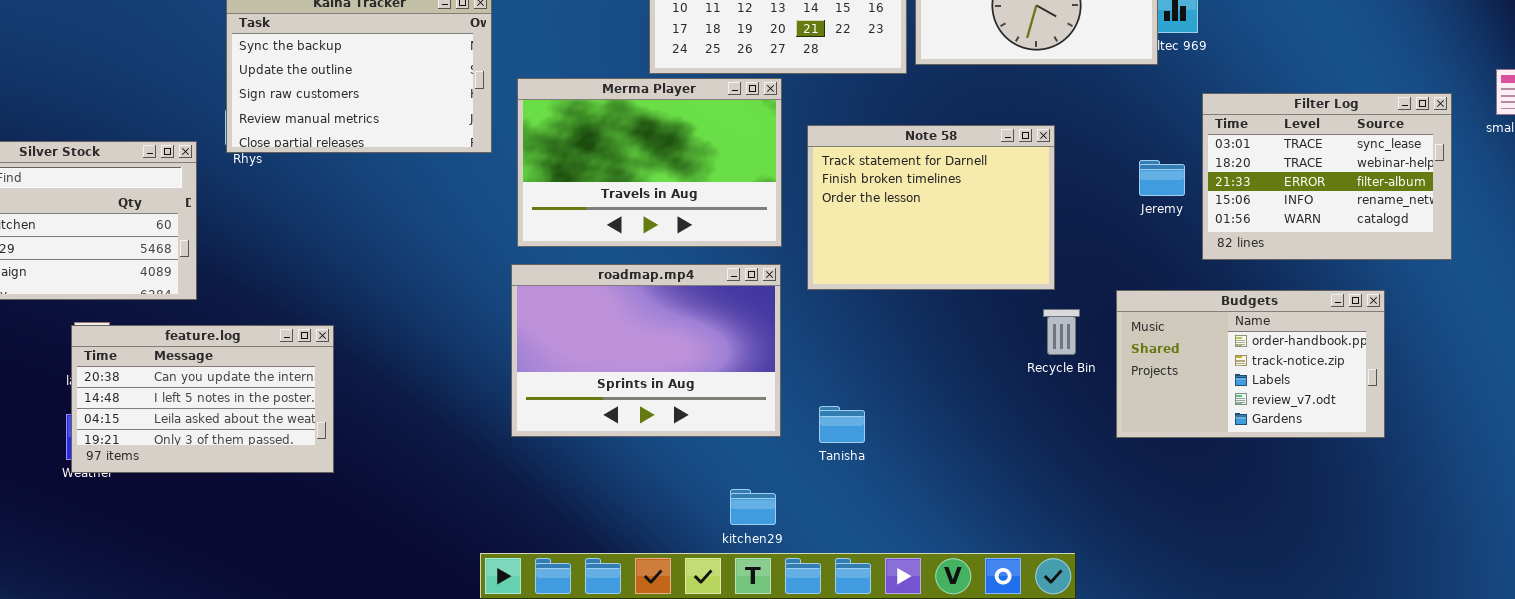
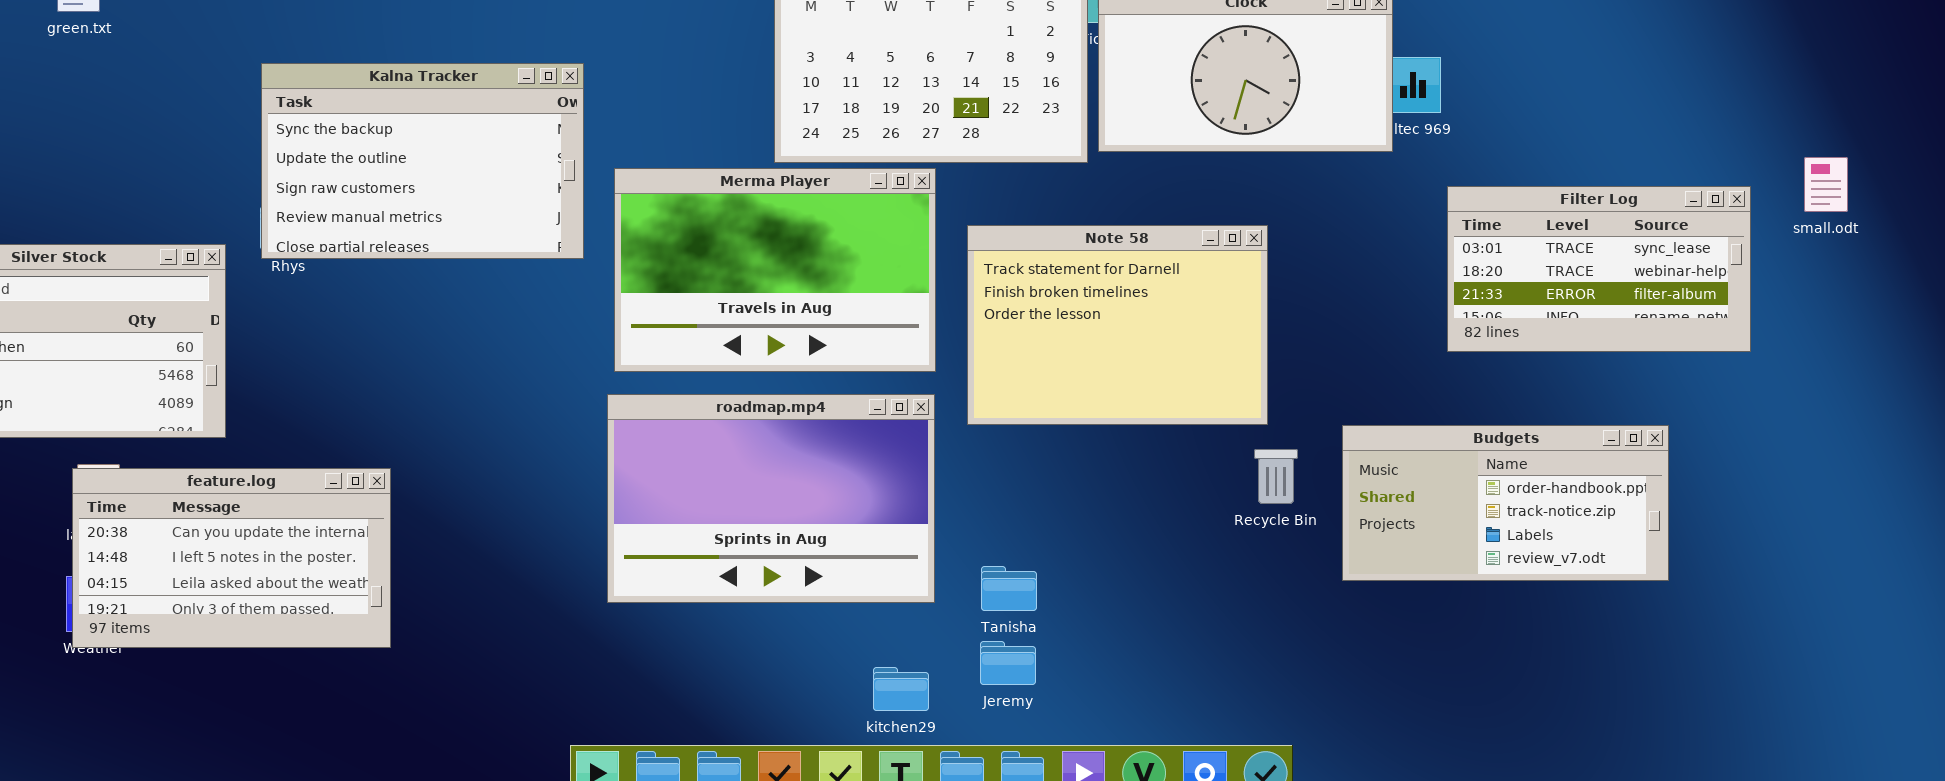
Filter Log: [1202,93,1452,260] -> [1447,186,1751,352], resized
Jeremy: [1139,160,1185,196] -> [980,641,1036,685], moved
Budgets: [1116,290,1385,438] -> [1342,425,1669,581], resized

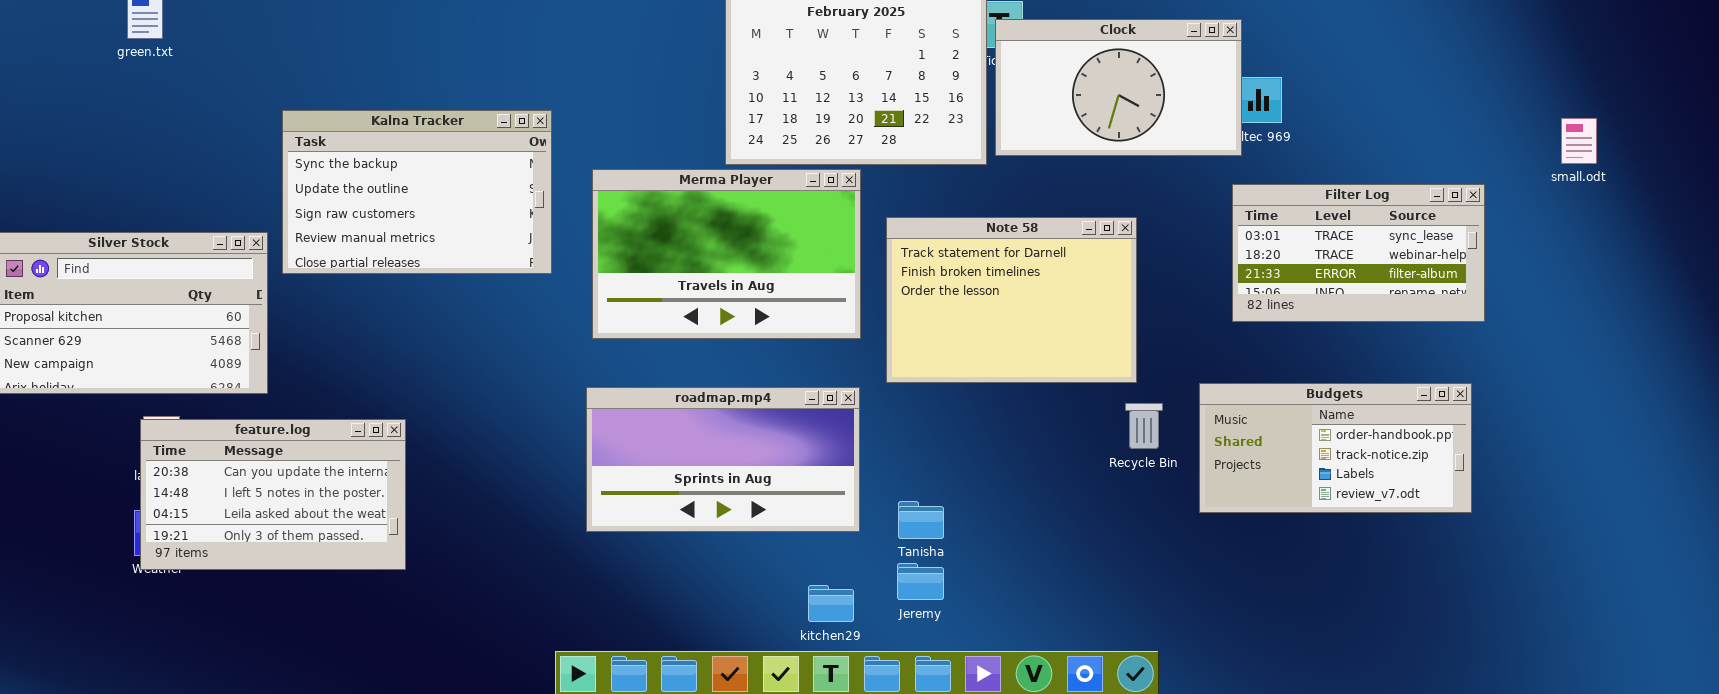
Kalna Tracker: [261,63,584,259] -> [282,110,552,274], moved
small.odt: [1804,157,1848,212] -> [1561,118,1597,164], moved
Filter Log: [1447,186,1751,352] -> [1232,184,1485,322], moved
roadmap.mp4: [607,394,935,603] -> [586,387,860,532], resized

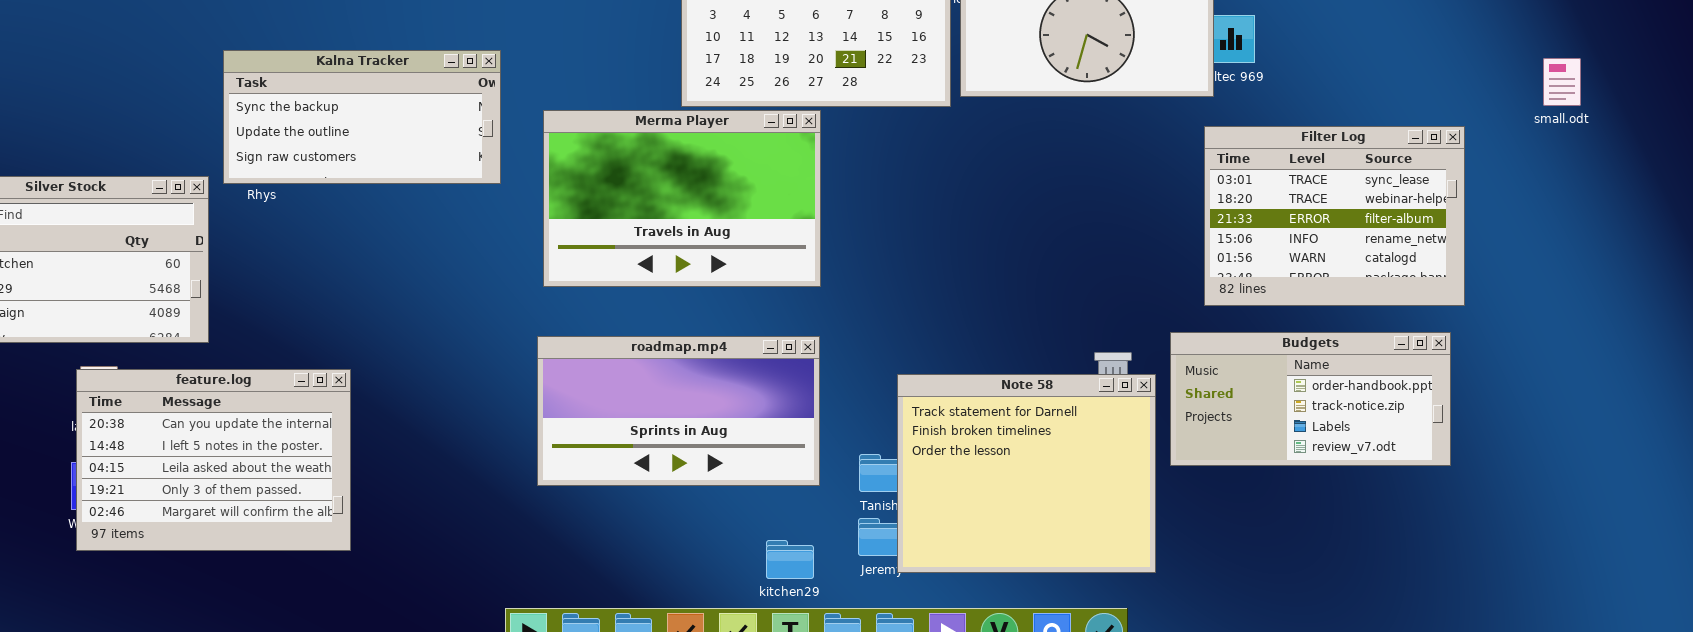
Kalna Tracker: [282,110,552,274] -> [223,50,501,184], resized
Filter Log: [1232,184,1485,322] -> [1204,126,1465,306], resized
Note 58: [886,217,1137,383] -> [897,374,1156,573], moved, resized
feature.log: [140,419,406,570] -> [76,369,351,551], resized

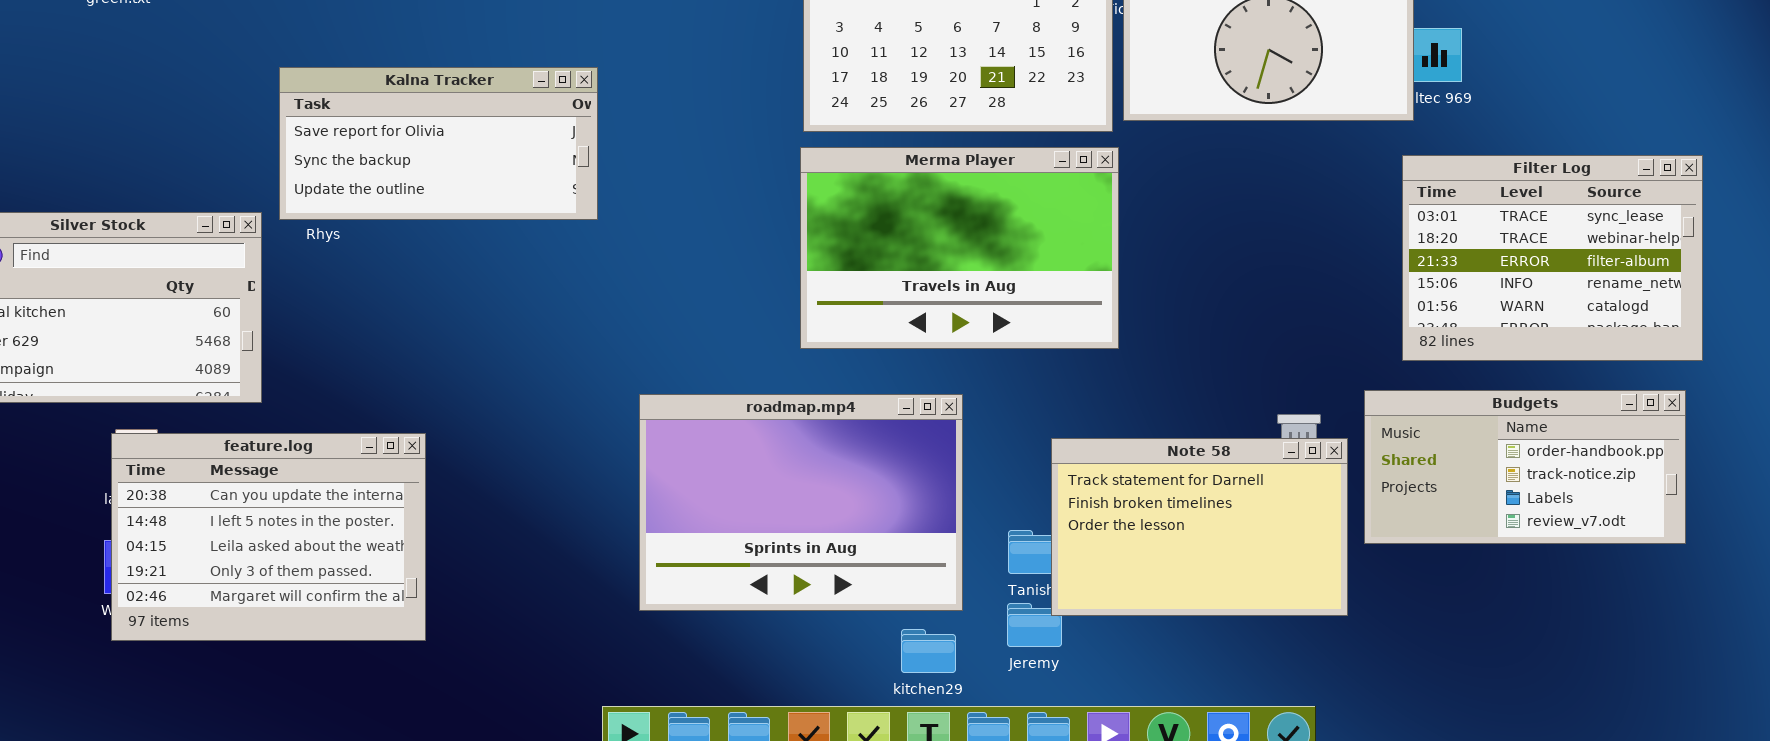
Kalna Tracker: [223,50,501,184] -> [279,67,598,220], scrolled up 1 row
Merma Player: [543,110,821,287] -> [800,147,1119,349], moved
roadmap.mp4: [537,336,820,486] -> [639,394,963,611], resized
Note 58: [897,374,1156,573] -> [1051,438,1348,616], resized

